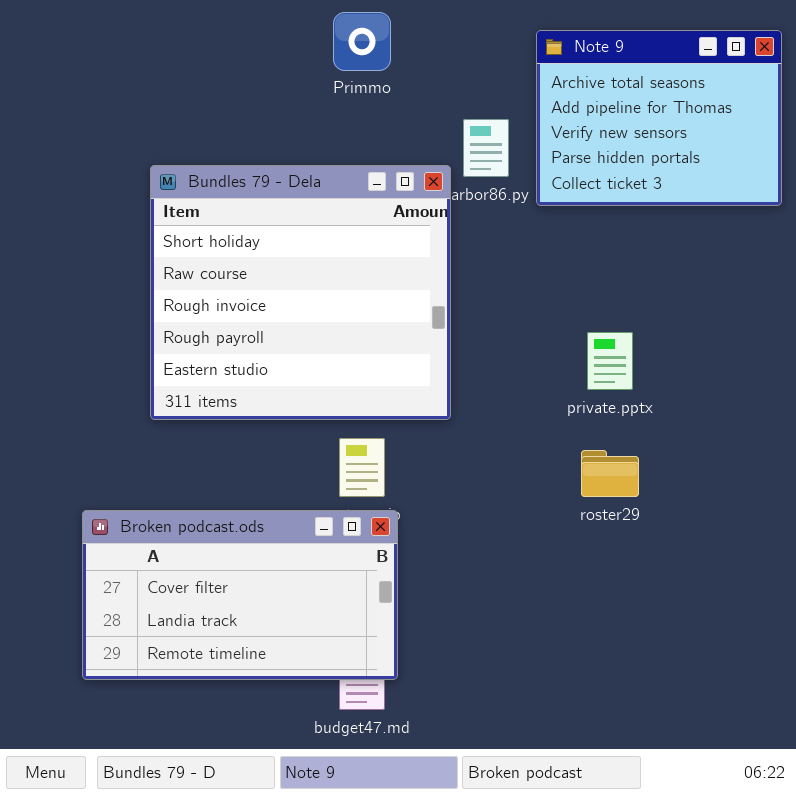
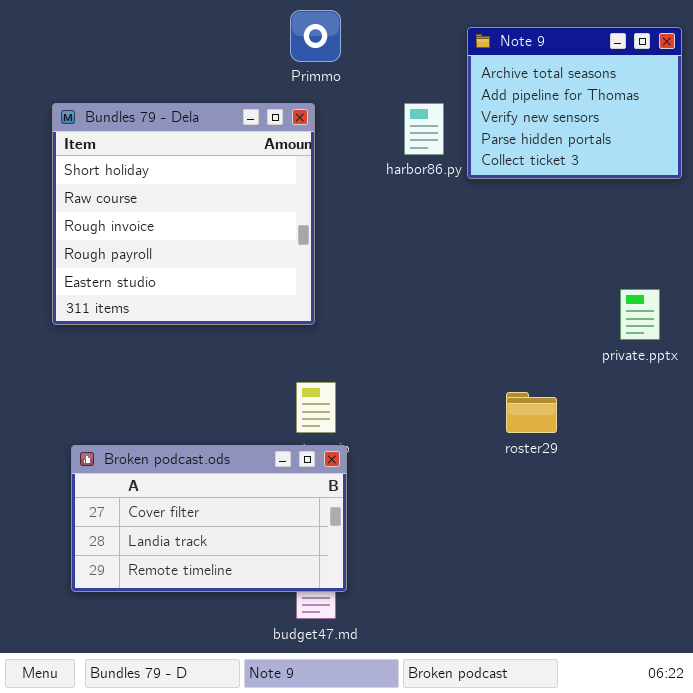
Bundles 79 - Dela: [150,165,451,420] -> [52,103,315,325], moved
private.pptx: [587,332,633,390] -> [620,289,660,340], moved

